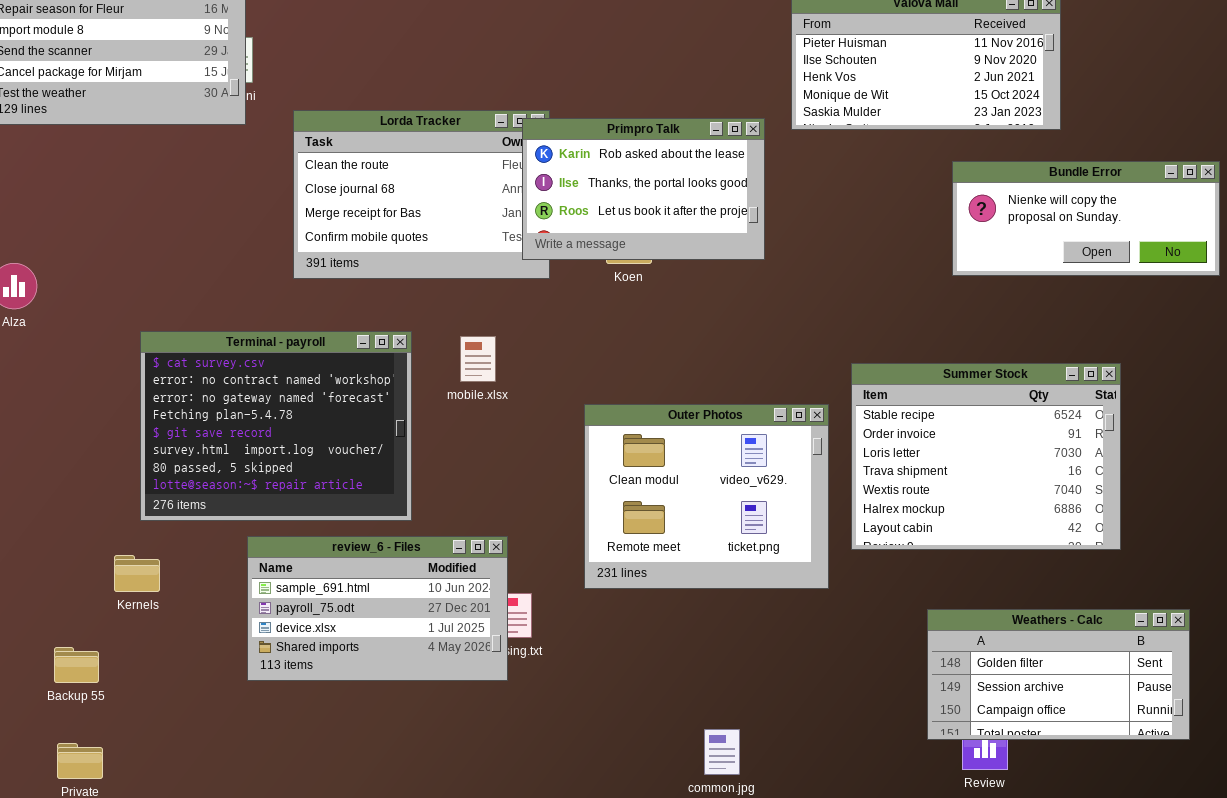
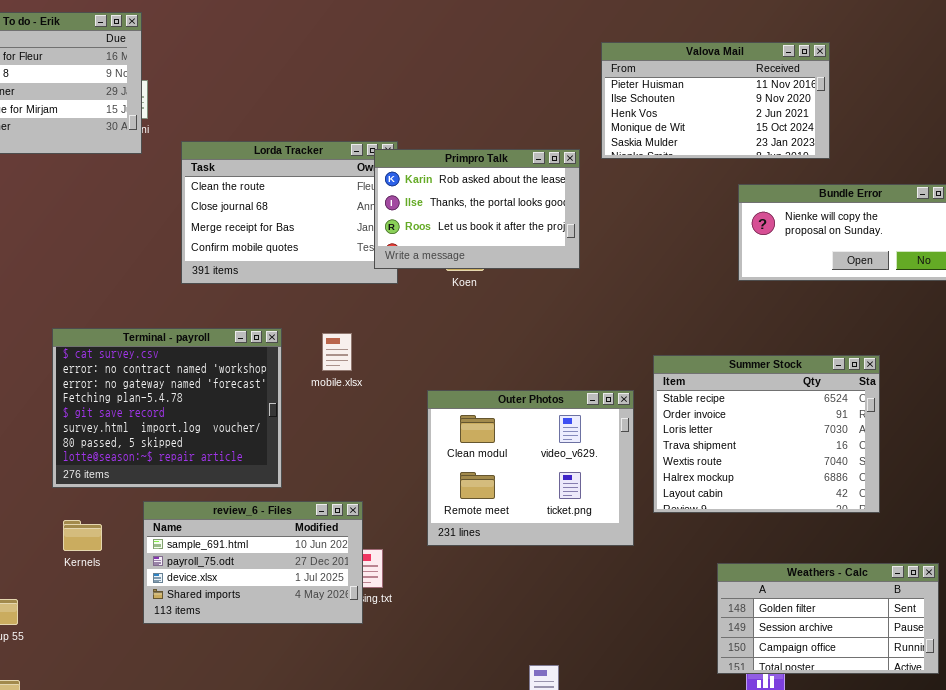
Kernels: [114,555,160,592] -> [63,520,102,551], moved

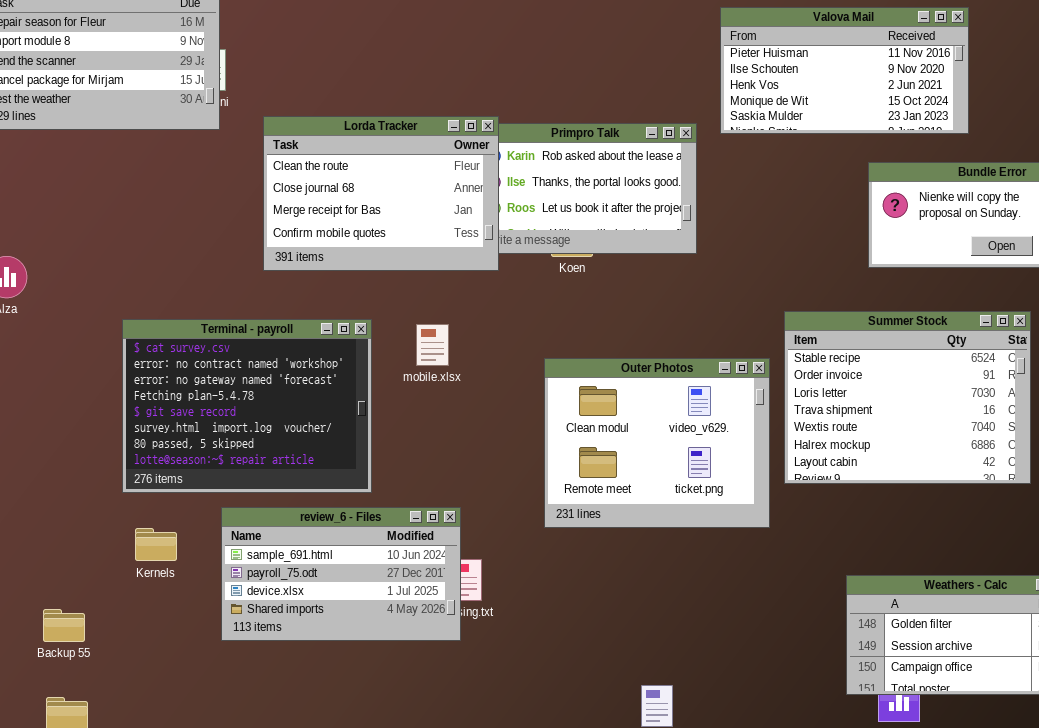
Lorda Tracker: [181,141,398,284] -> [263,116,499,271], raised
Summer Stock: [653,355,880,513] -> [784,311,1031,484], moved
Outer Photos: [427,390,634,546] -> [544,358,770,528], moved

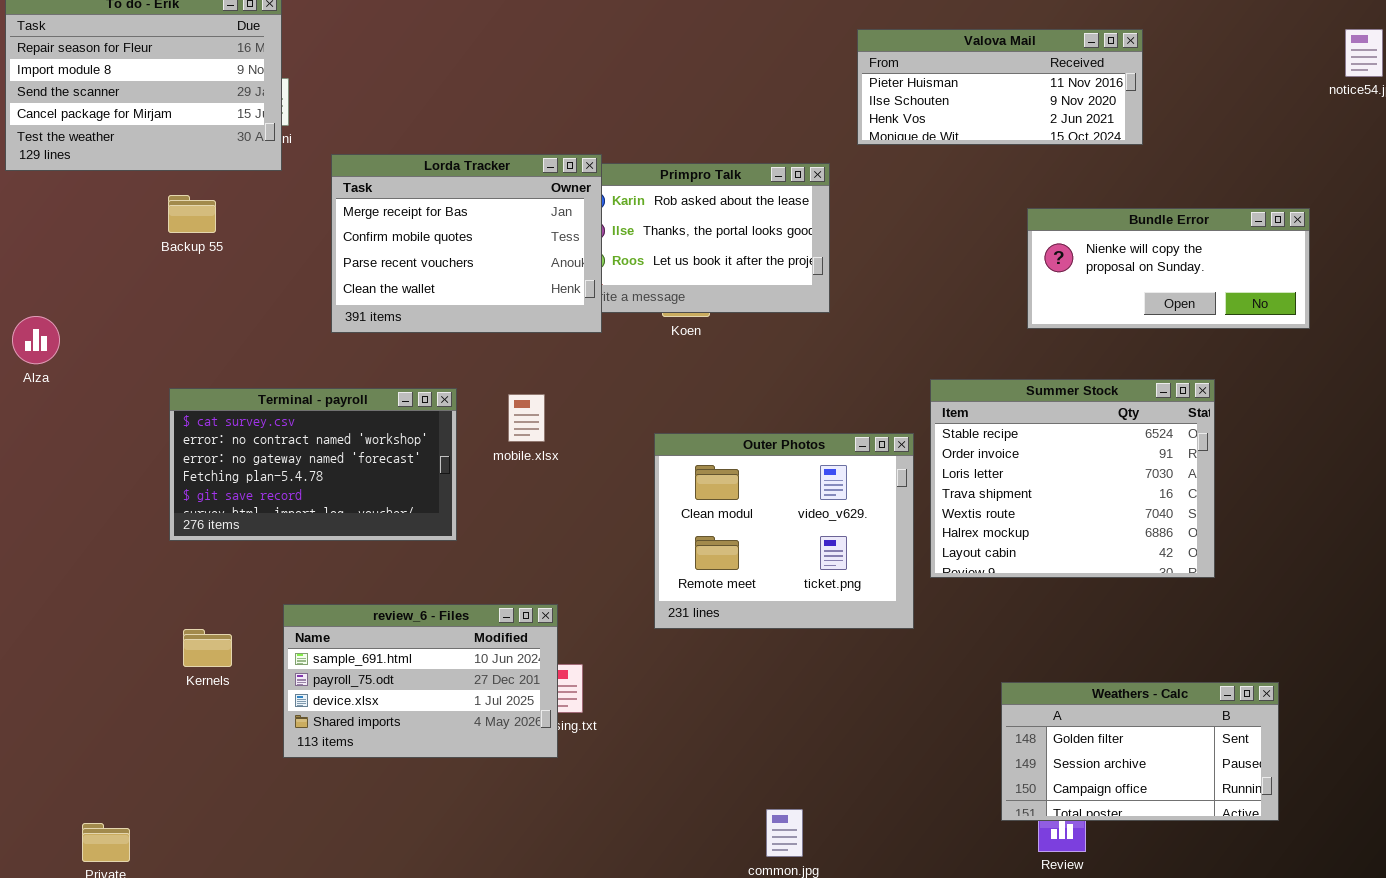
Valova Mail: [720,7,969,134] -> [857,29,1143,145], resized
Lorda Tracker: [263,116,499,271] -> [331,154,602,333], scrolled down 2 rows
Terminal - payroll: [122,319,372,493] -> [169,388,457,541], resized
Backup 55: [43,609,85,642] -> [168,195,216,233], moved

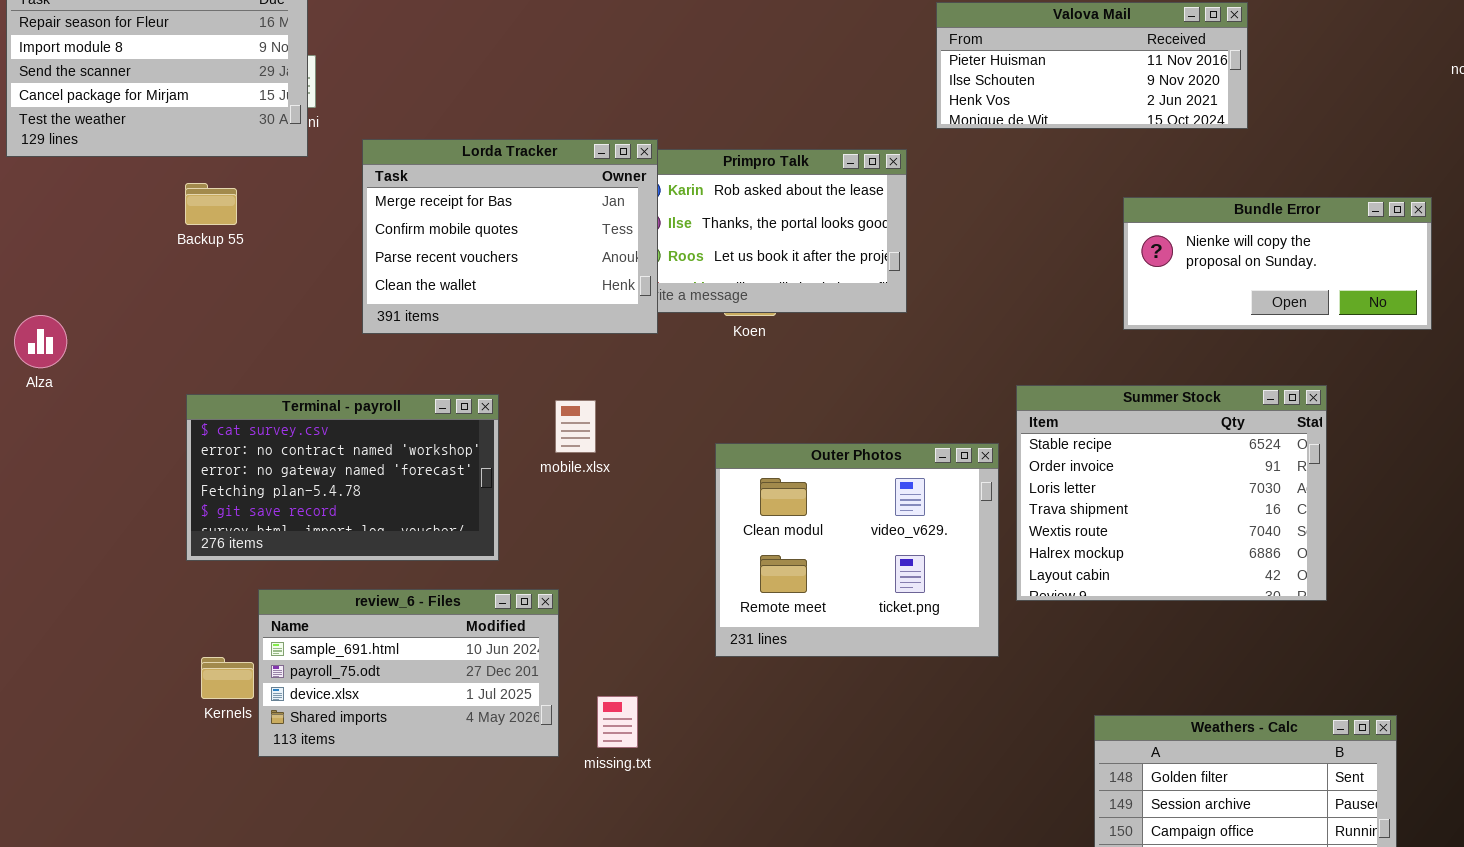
review_6 - Files: [283,604,558,758] -> [258,589,559,757], moved

